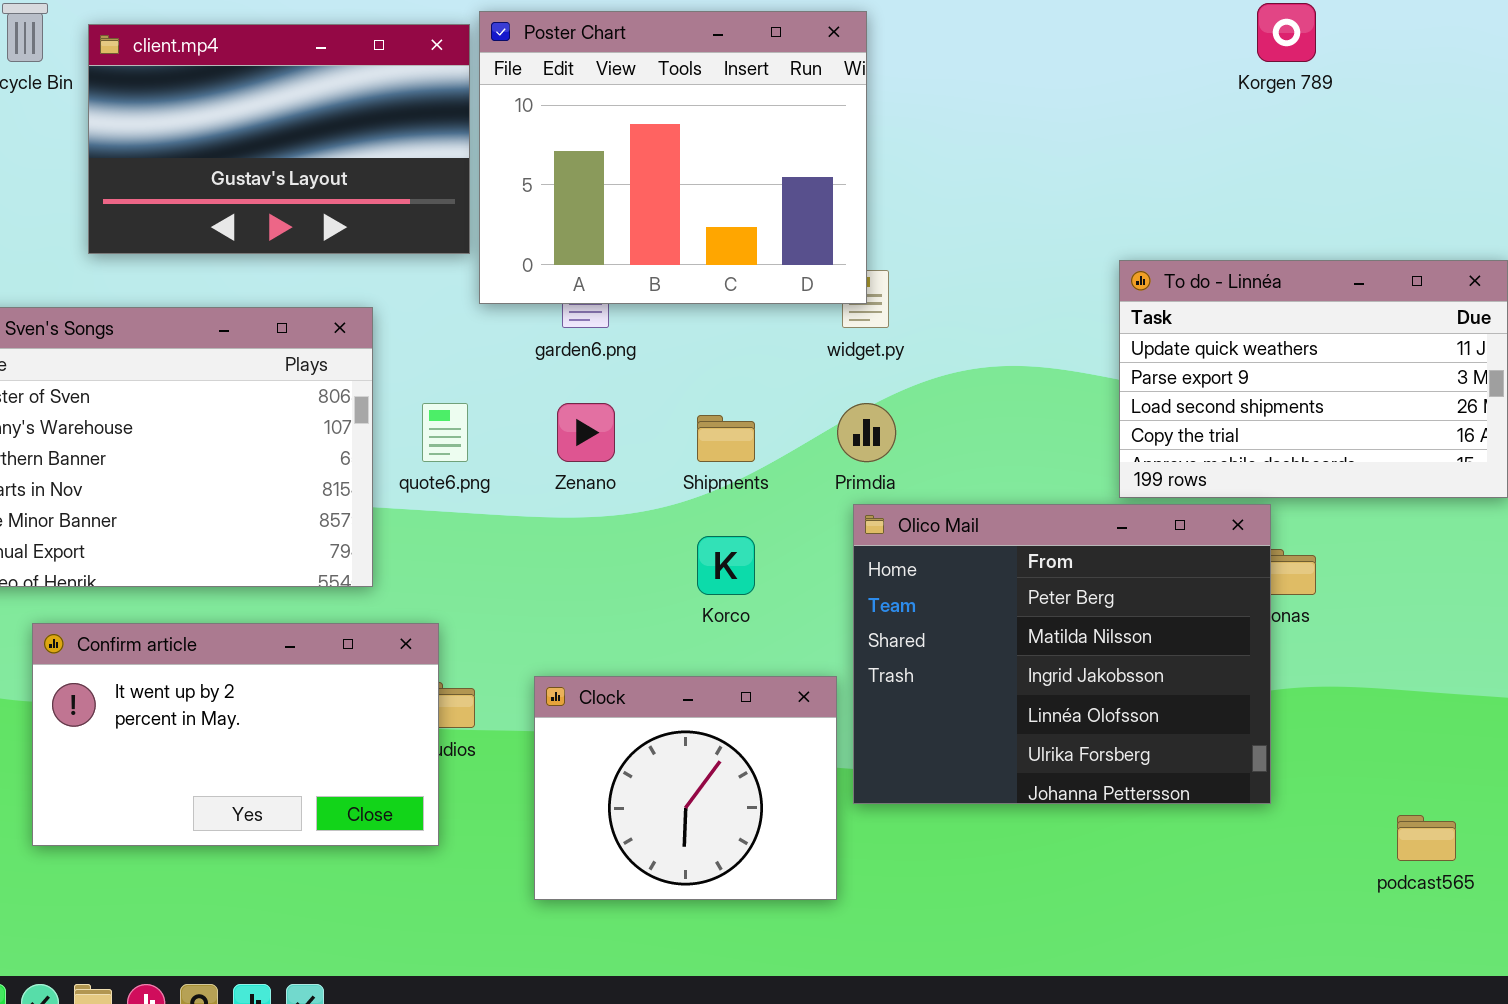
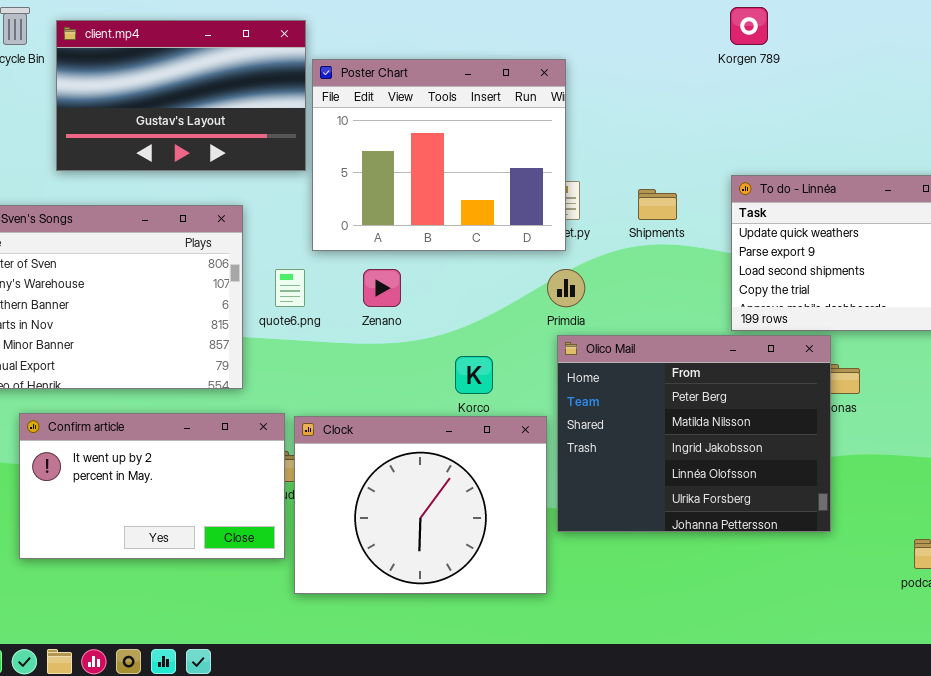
Korgen 789: [1257,3,1316,62] -> [730,7,768,45], moved
Poster Chart: [479,11,867,304] -> [312,59,566,251], moved
Shipments: [697,415,755,462] -> [638,189,677,220], moved
Clock: [534,676,837,900] -> [294,416,547,594], resized

